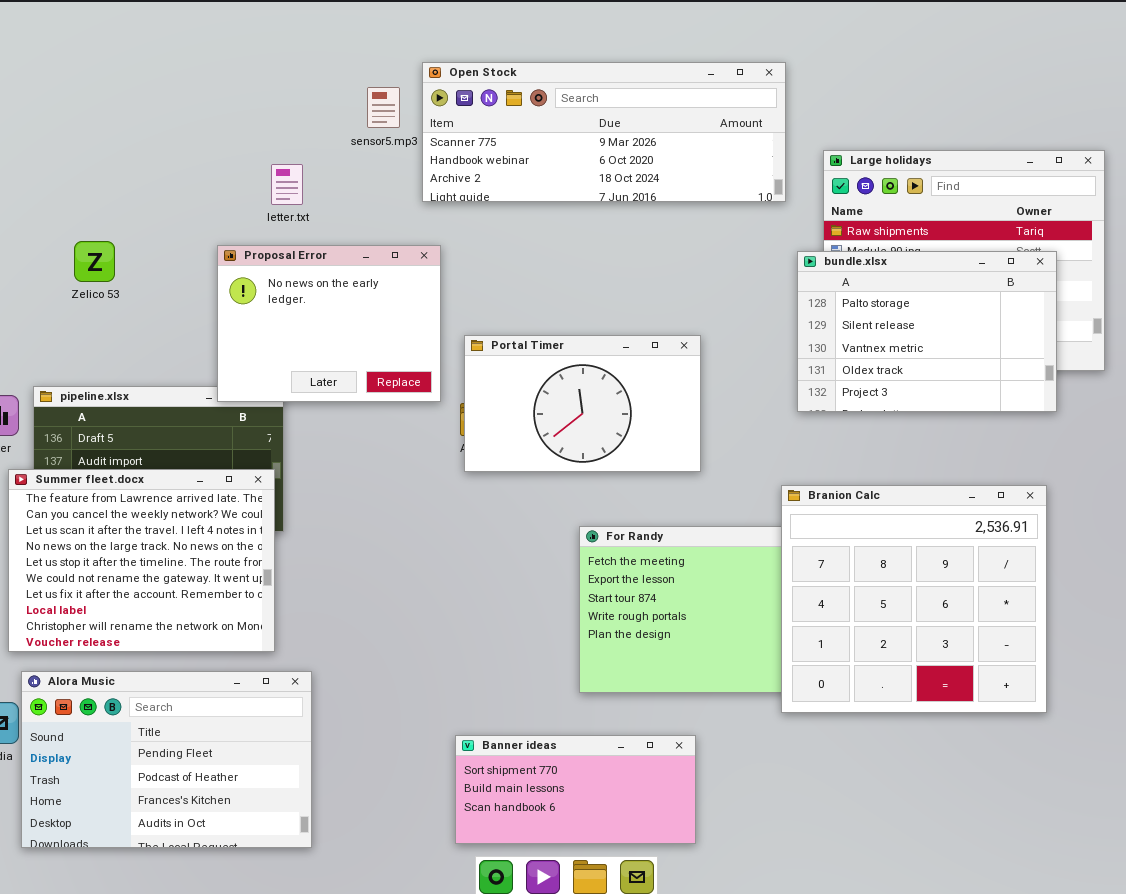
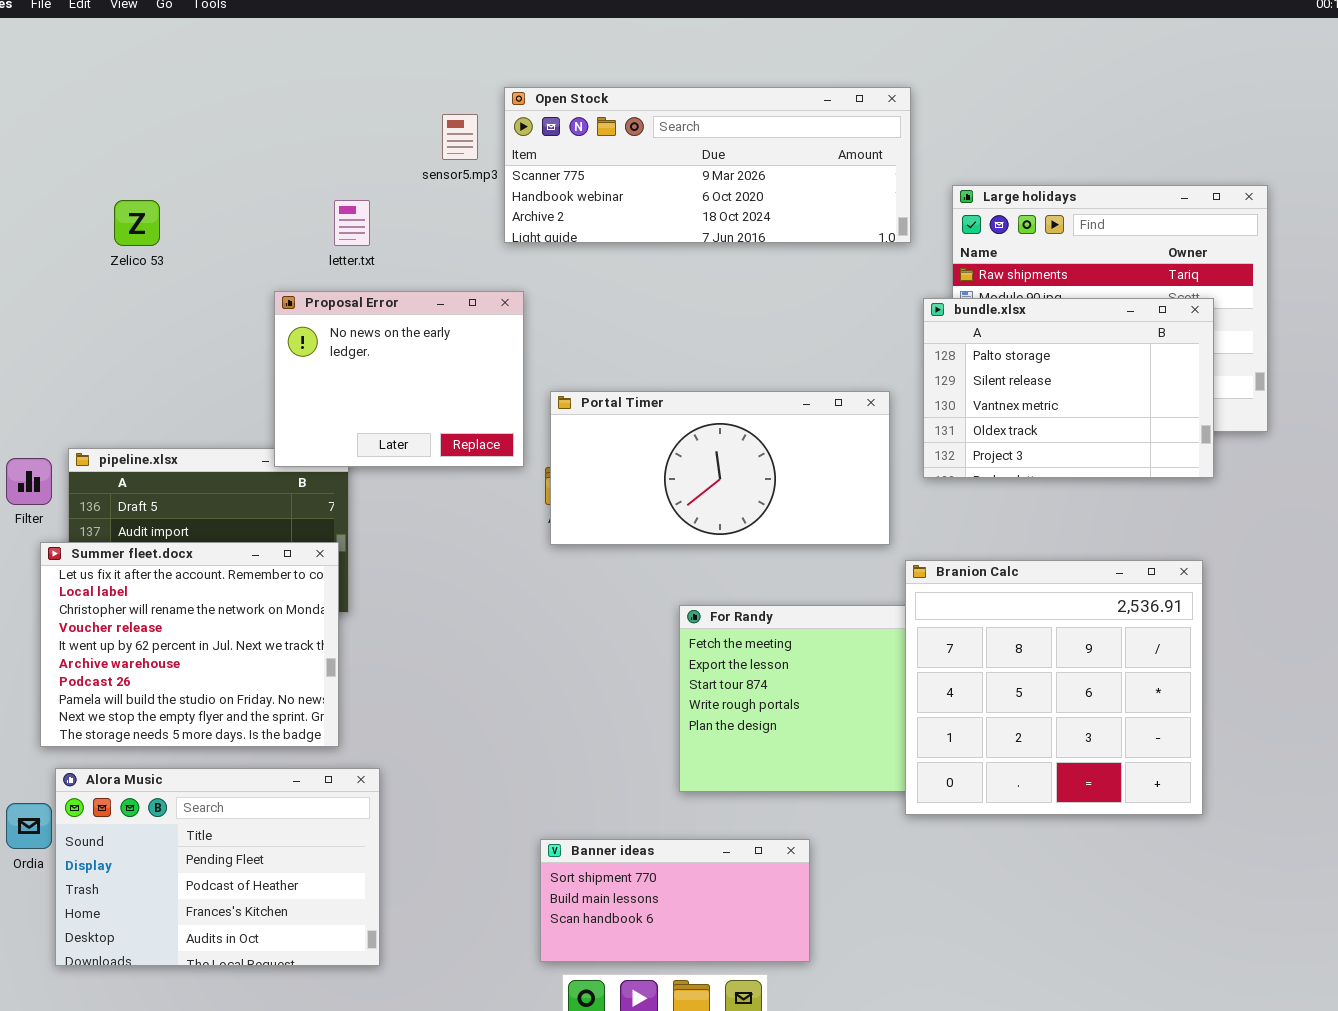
Zelico 53: [74,241,115,282] -> [114,200,160,246], moved
Portal Timer: [464,335,701,472] -> [550,391,890,545], resized
Summer fleet.docx: [8,469,275,652] -> [40,542,339,747], scrolled down 6 rows

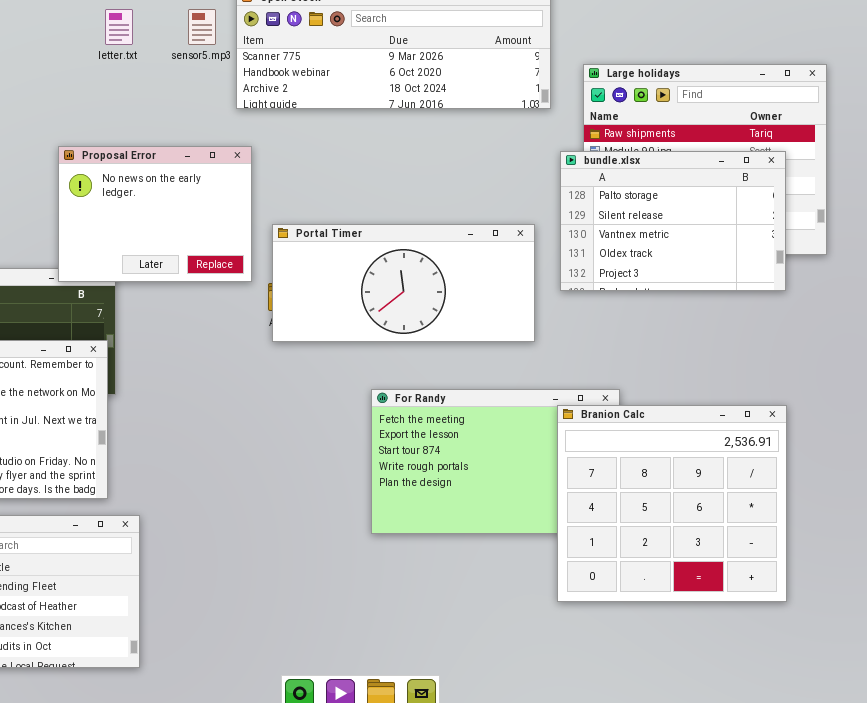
letter.txt: [334,200,370,246] -> [105,9,133,45], moved
Branion Calc: [905,560,1203,815] -> [557,405,787,602], moved
Banner ideas: [540,839,810,962] -> none, closed

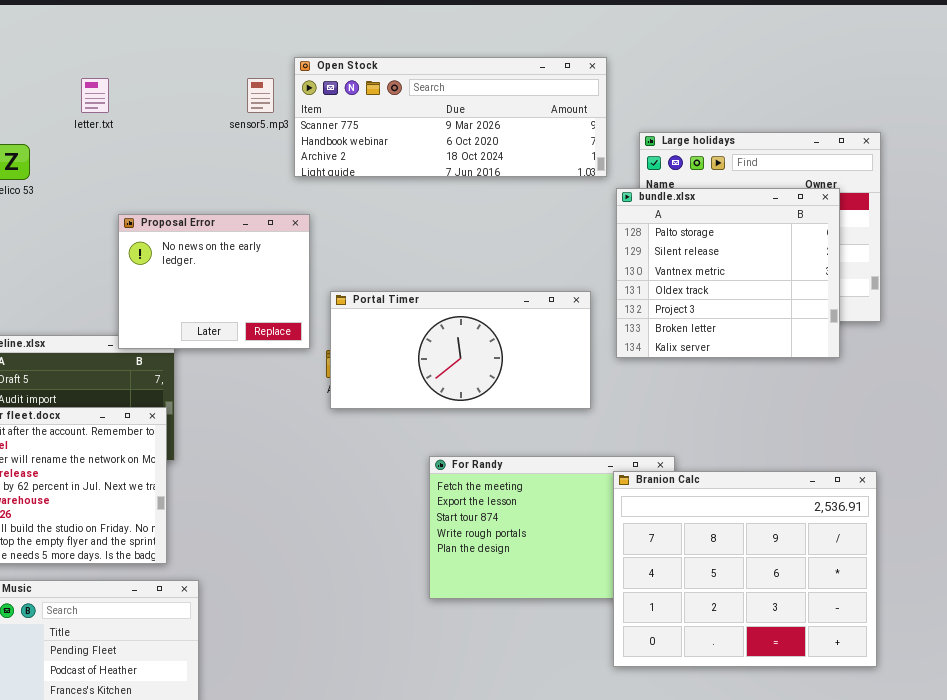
letter.txt: [105,9,133,45] -> [81,78,109,113], moved
bundle.xlsx: [560,151,786,291] -> [616,188,840,358], resized
Branion Calc: [557,405,787,602] -> [613,471,877,667], resized

